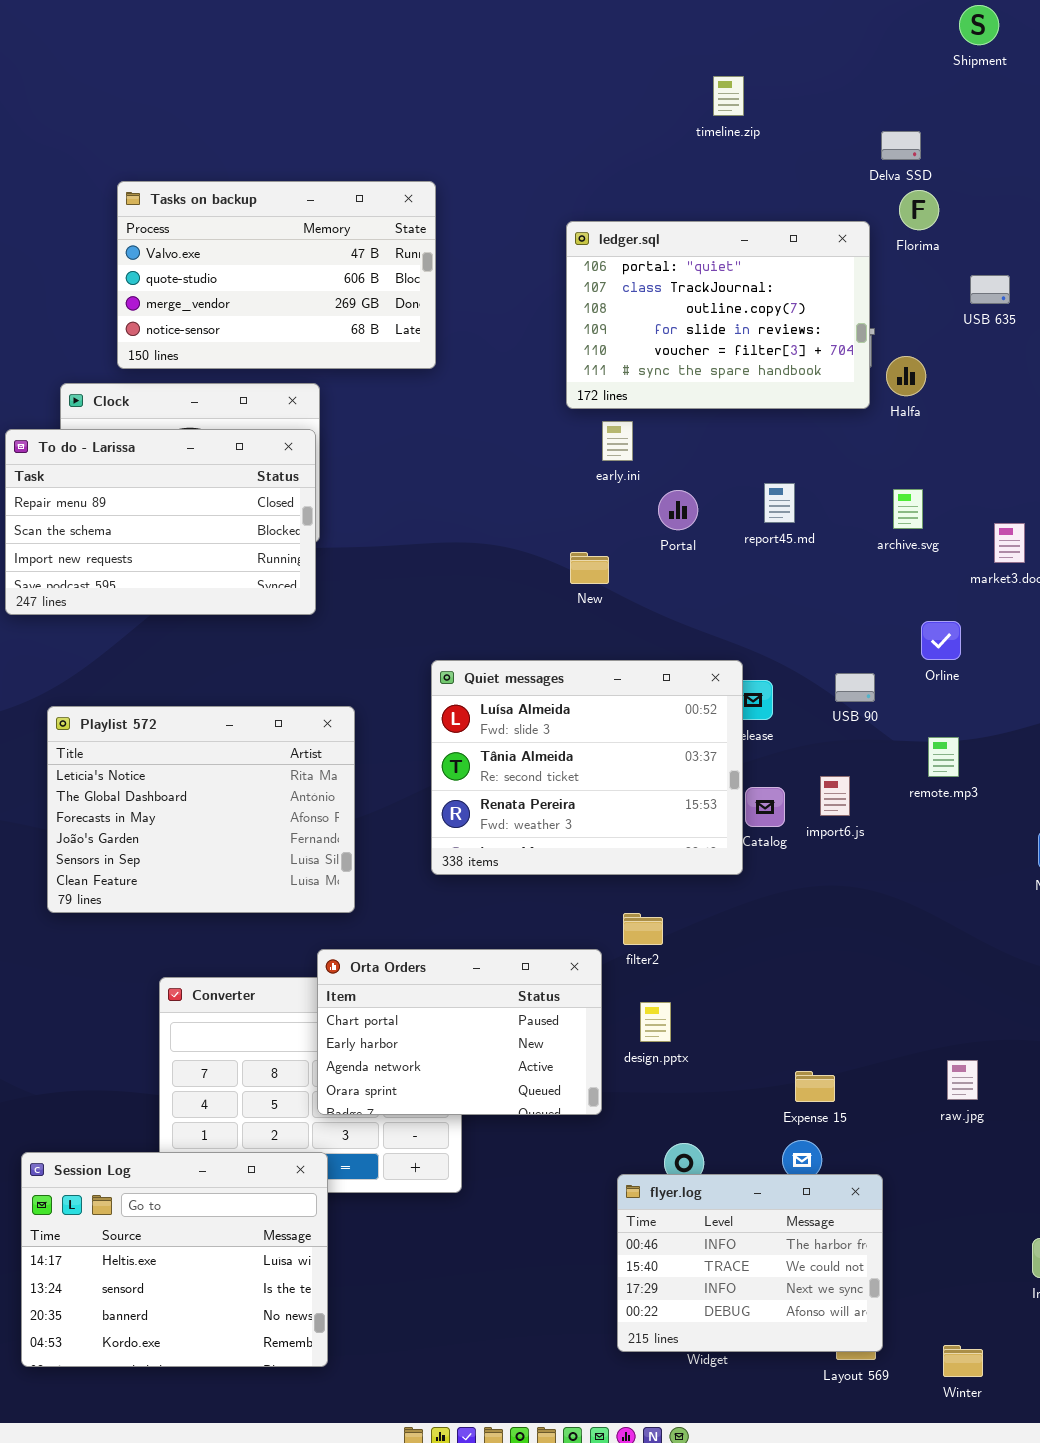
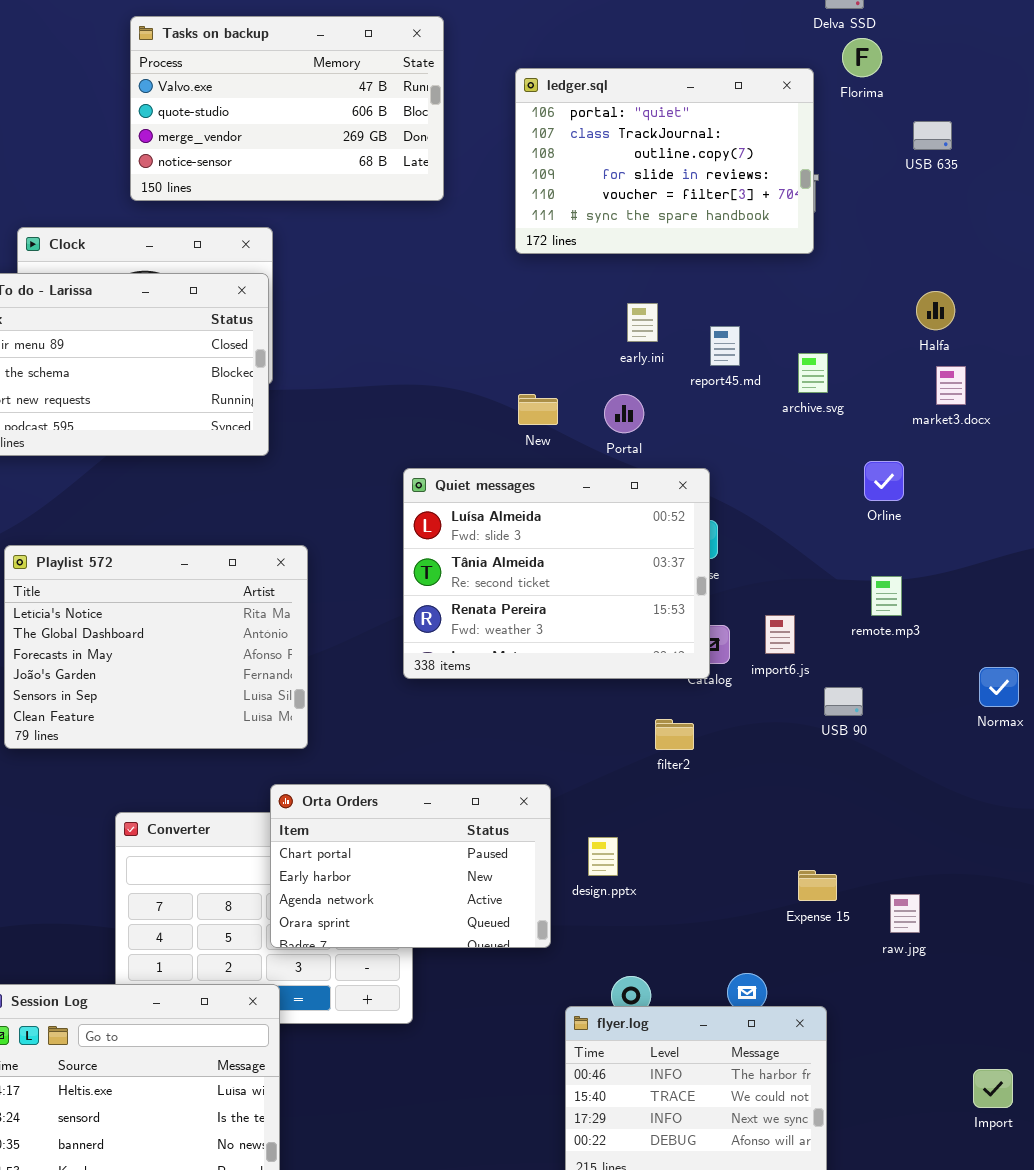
Tasks on backup: [117,181,436,369] -> [130,16,444,201], moved
Halfa: [886,356,926,396] -> [916,291,955,330], moved
early.ini: [602,421,633,461] -> [627,303,658,342], moved
archive.svg: [893,489,923,529] -> [798,353,828,393], moved
Portal: [658,490,698,530] -> [604,394,644,433], moved
Quiet messages: [431,660,743,875] -> [403,468,710,679], moved
USB 90: [835,673,875,702] -> [824,687,863,716], moved
filter2: [623,913,663,945] -> [655,719,694,750], moved
Expense 15: [795,1071,835,1102] -> [798,870,837,901], moved

